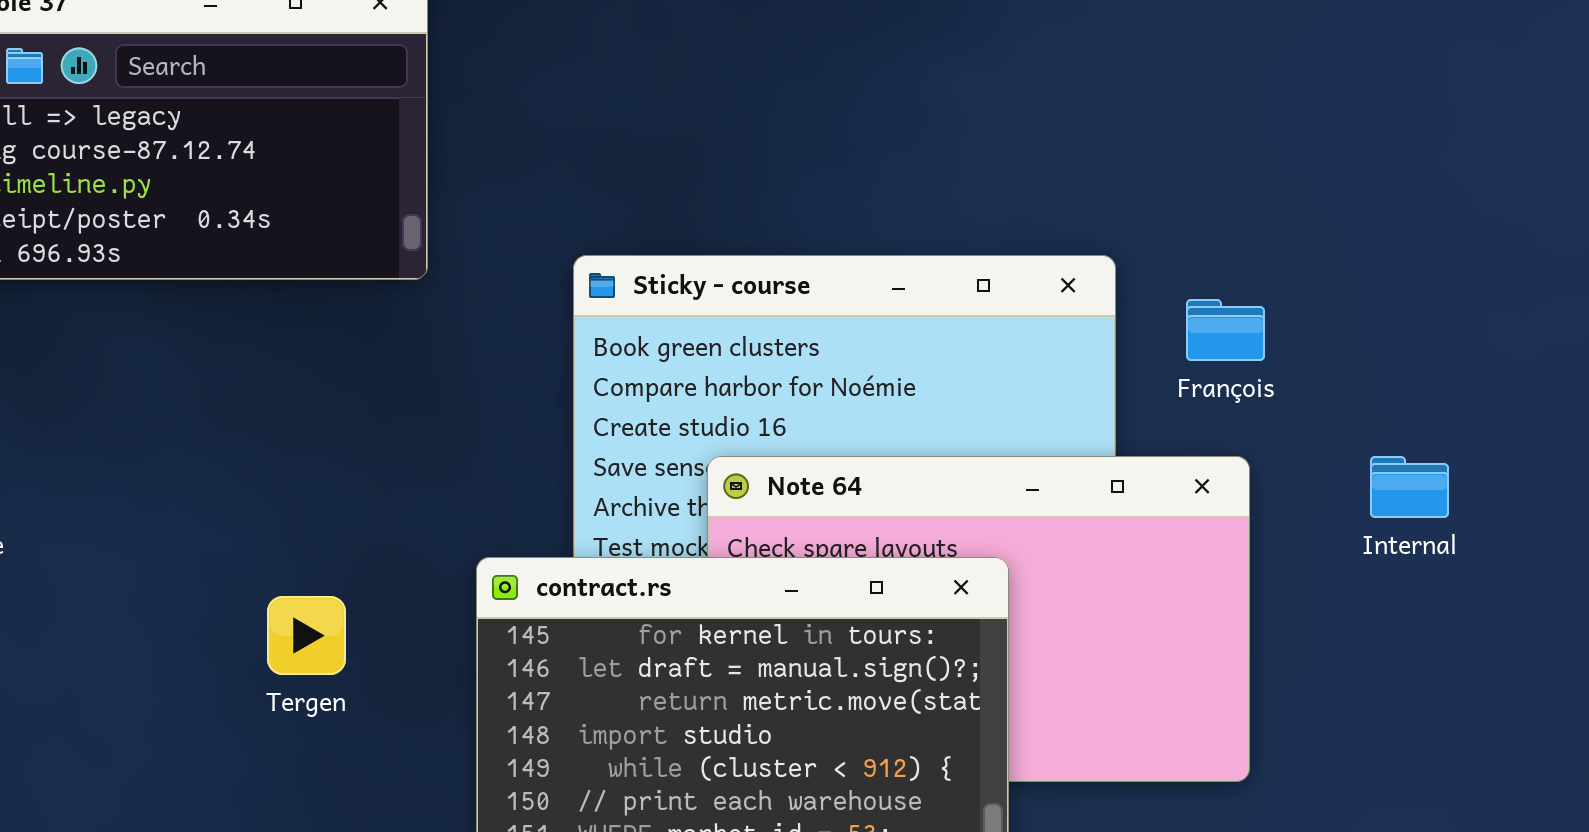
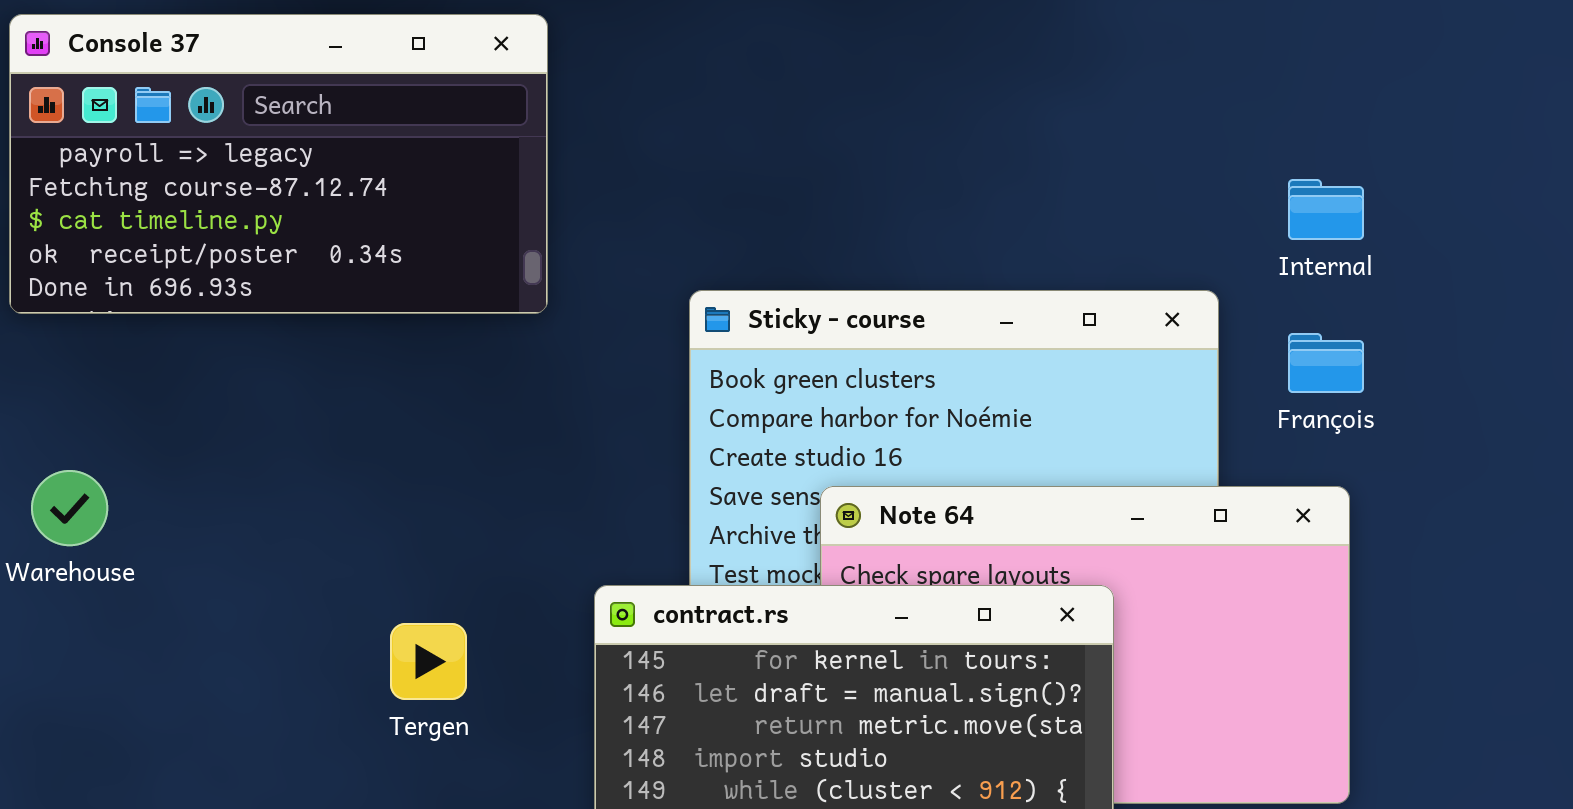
Internal: [1370,456,1449,518] -> [1288,179,1364,240], moved

